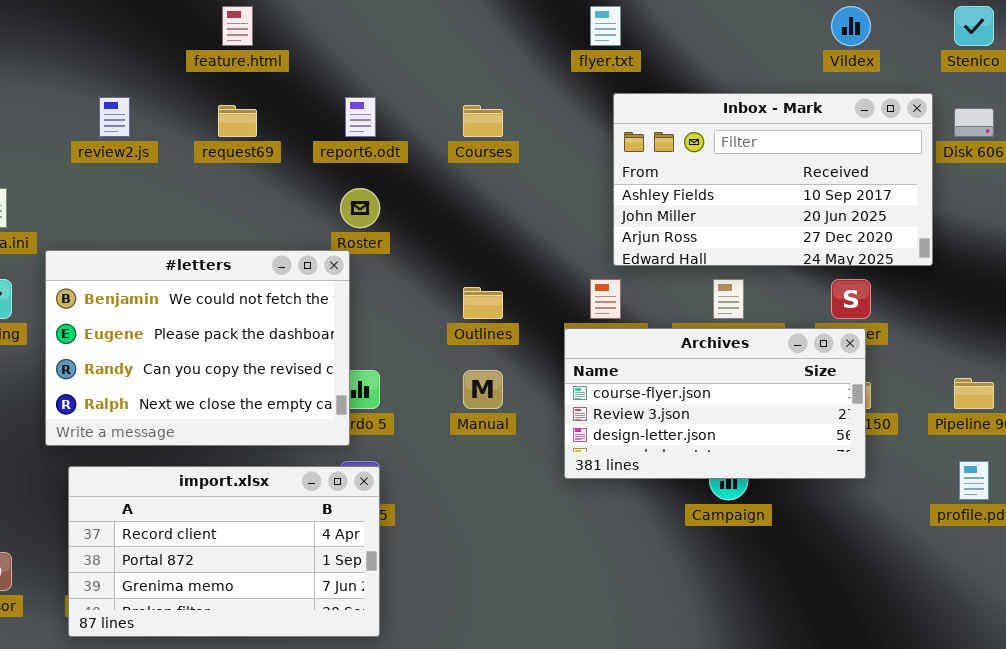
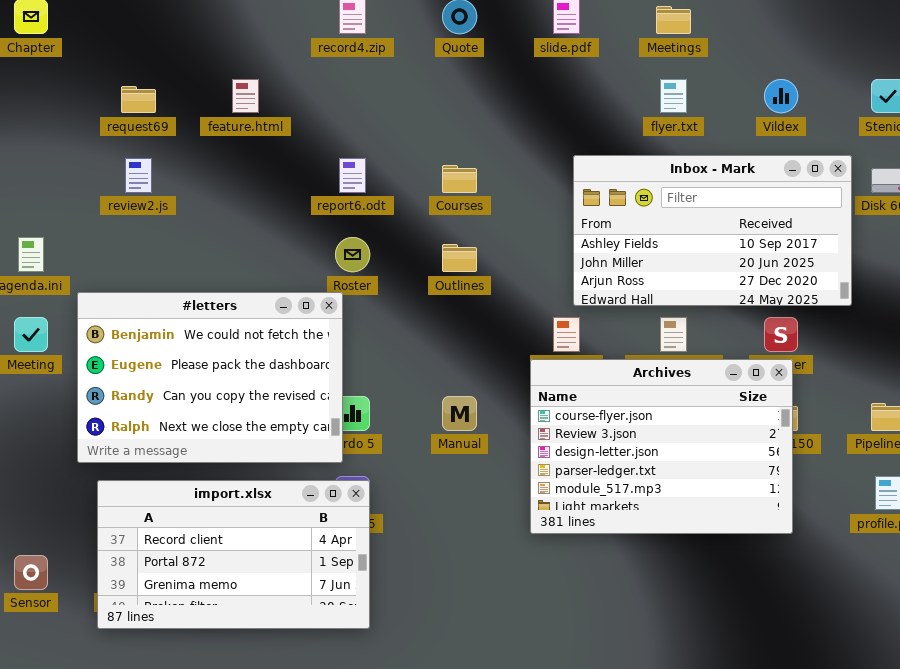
flyer.txt: [590,6,621,46] -> [660,79,687,113], moved
request69: [218,105,257,137] -> [121,86,156,113], moved
Outlines: [463,287,503,319] -> [442,244,477,272], moved
Archives: [564,328,866,479] -> [530,359,793,534], resized

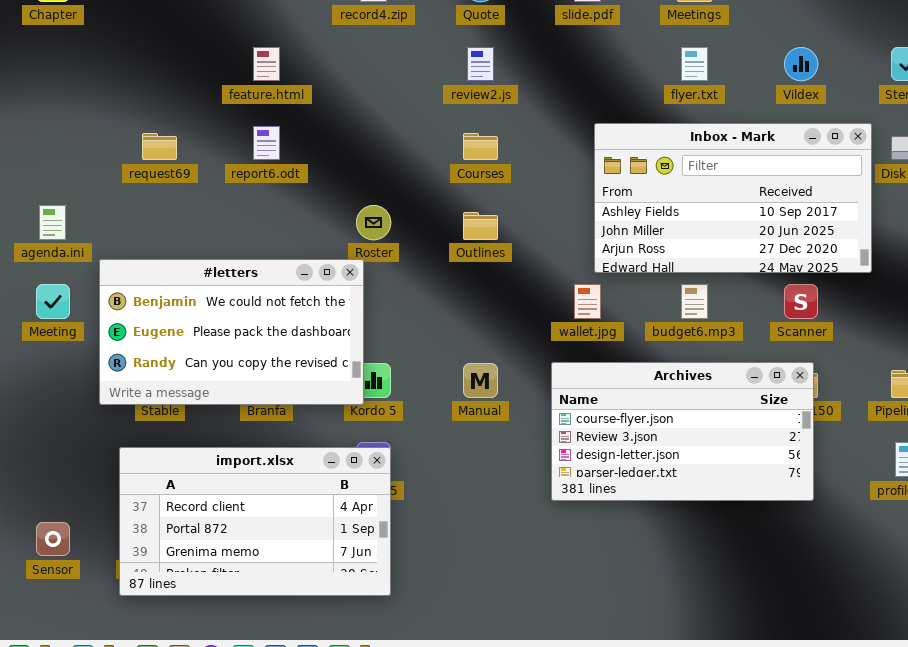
request69: [121,86,156,113] -> [142,133,177,160], moved
review2.js: [125,158,152,193] -> [467,47,494,81], moved
report6.odt: [339,158,366,193] -> [253,126,280,160], moved
#letters: [77,292,343,463] -> [99,259,364,405], resized
Archives: [530,359,793,534] -> [551,362,814,501], resized

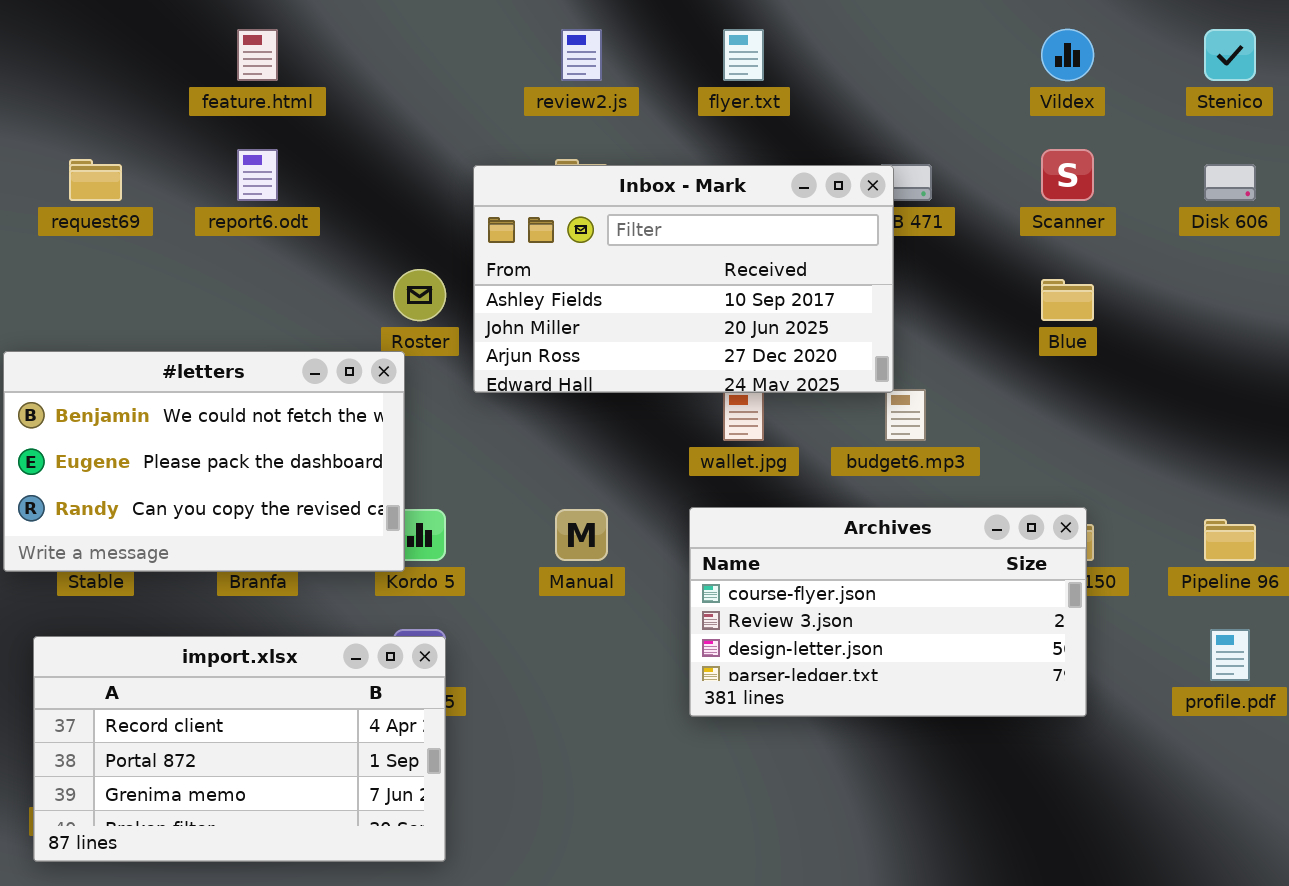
flyer.txt: [681,47,708,81] -> [723,29,764,81], moved
Inbox - Mark: [594,123,872,273] -> [473,165,894,393], moved
Scanner: [784,284,818,319] -> [1041,149,1094,201], moved

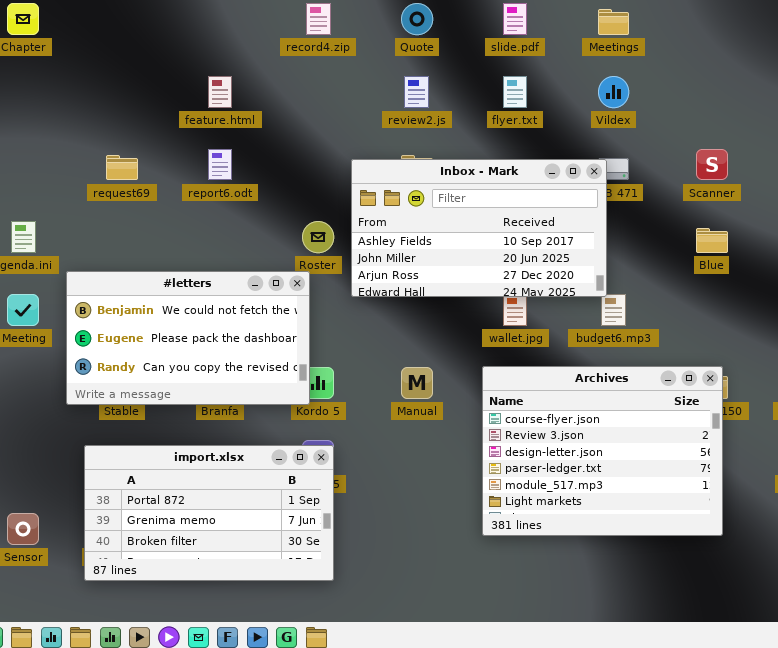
Vildex: [1041,29,1094,81] -> [598,76,629,108], moved
Archives: [689,507,1087,717] -> [482,366,723,536], resized
import.xlsx: [33,636,446,862] -> [84,445,334,581], scrolled down 1 row

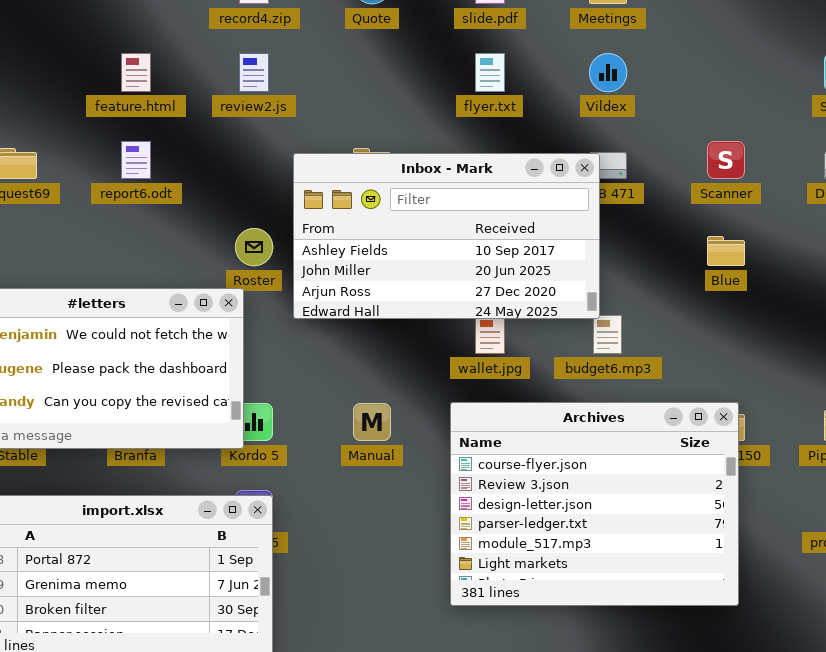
review2.js: [404,76,429,108] -> [239,53,269,92], moved

